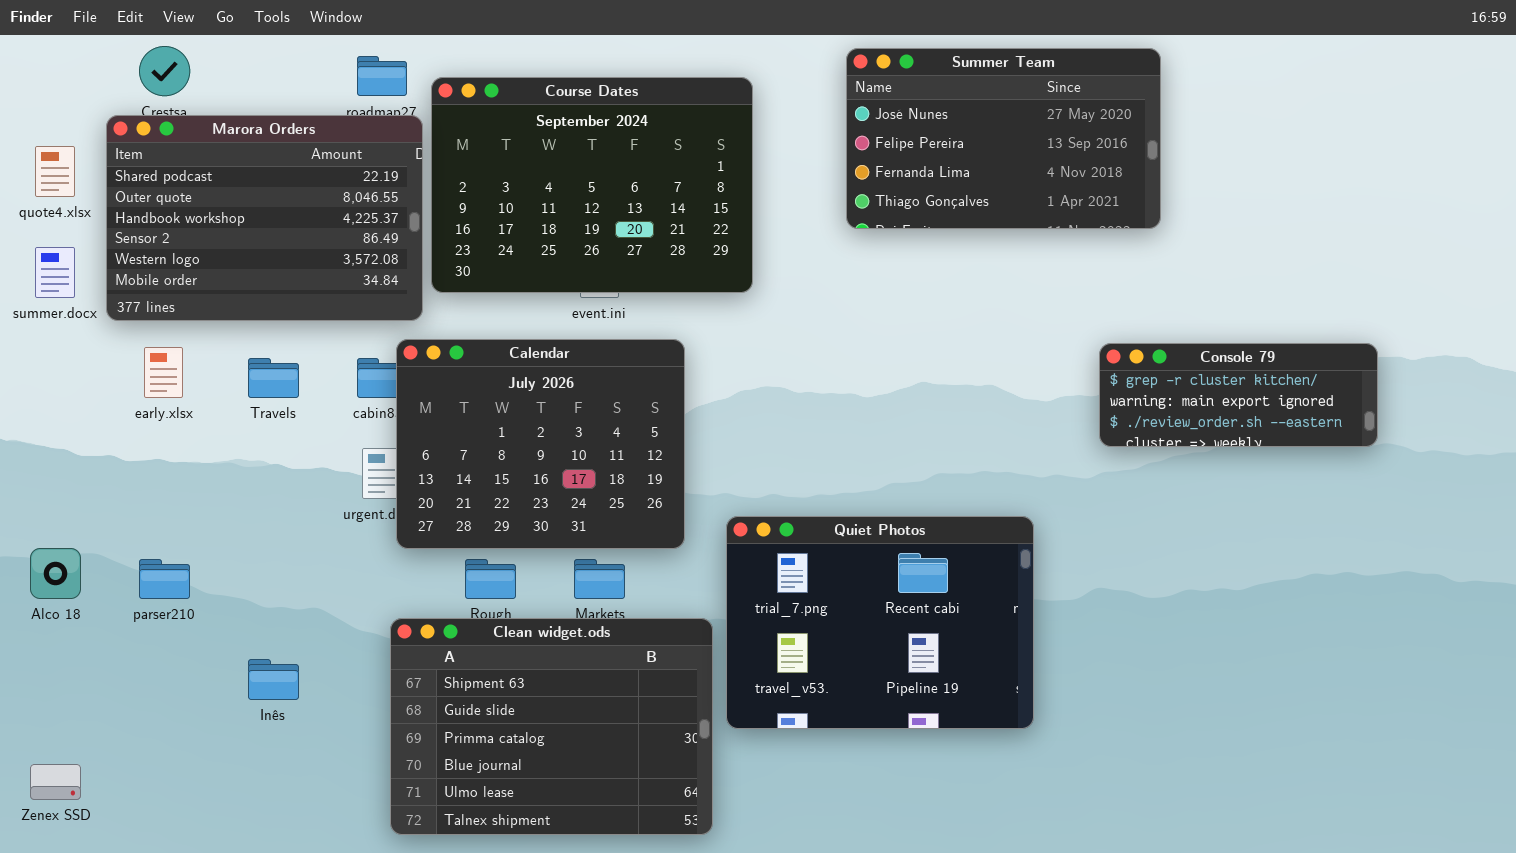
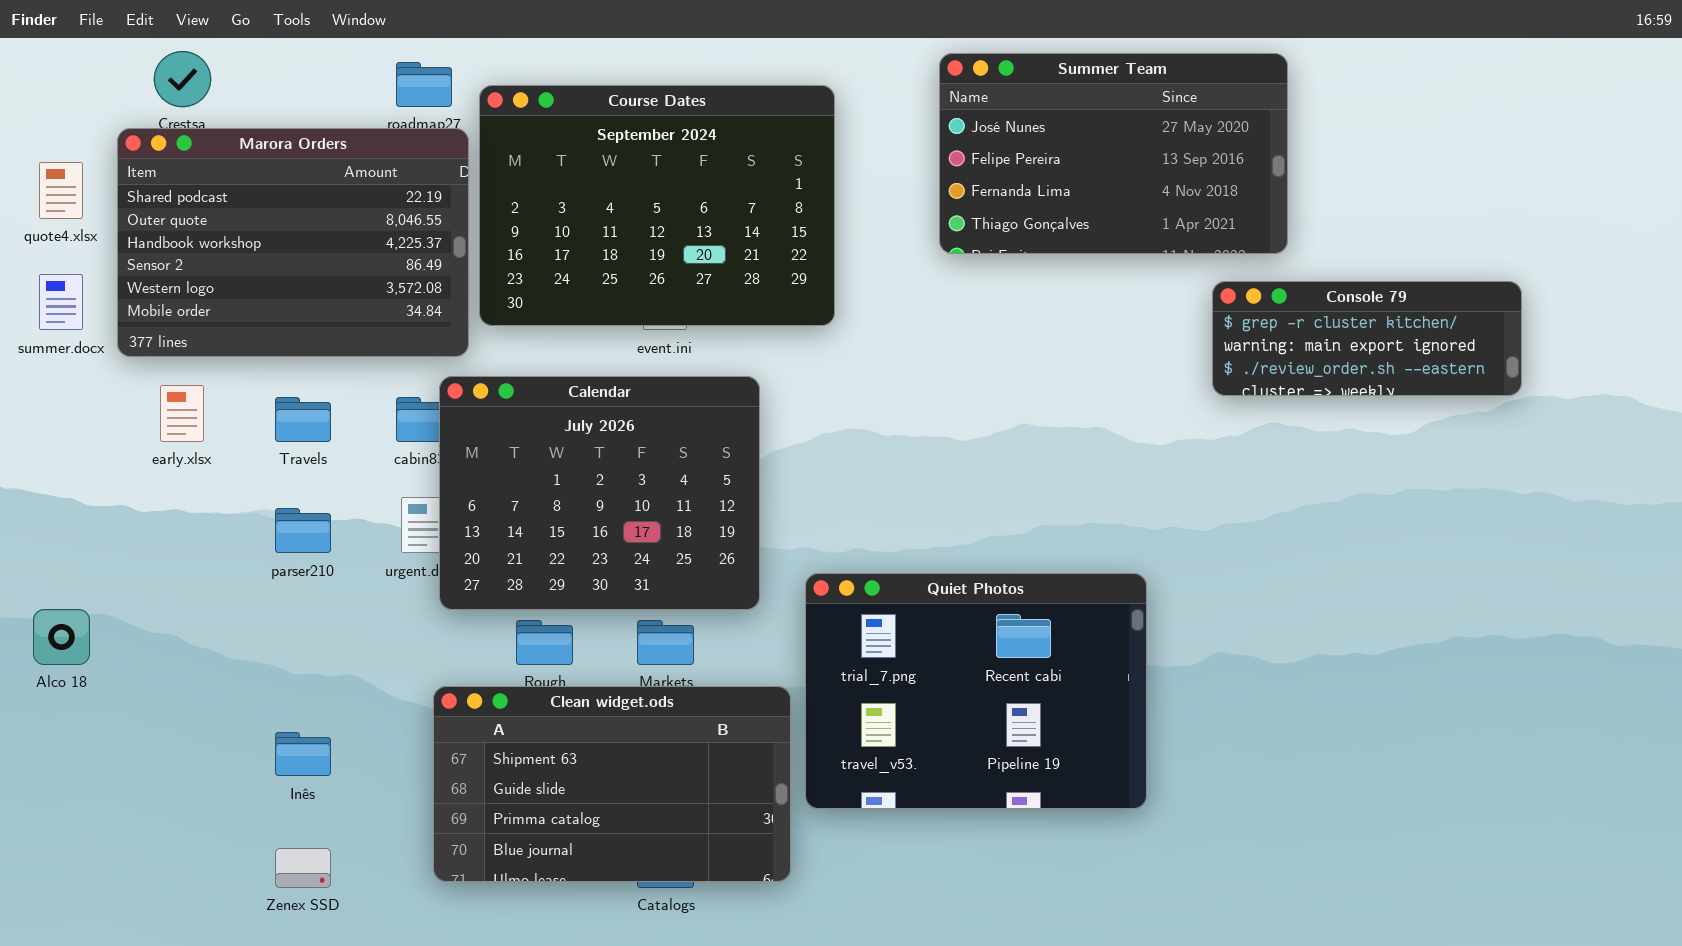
Console 79: [1099,343,1378,447] -> [1212,281,1522,396], moved
parser210: [139,559,190,599] -> [275,508,331,553], moved
Clean widget.ods: [390,618,713,835] -> [433,686,791,882], resized
Zenex SSD: [30,764,81,800] -> [275,848,331,888], moved

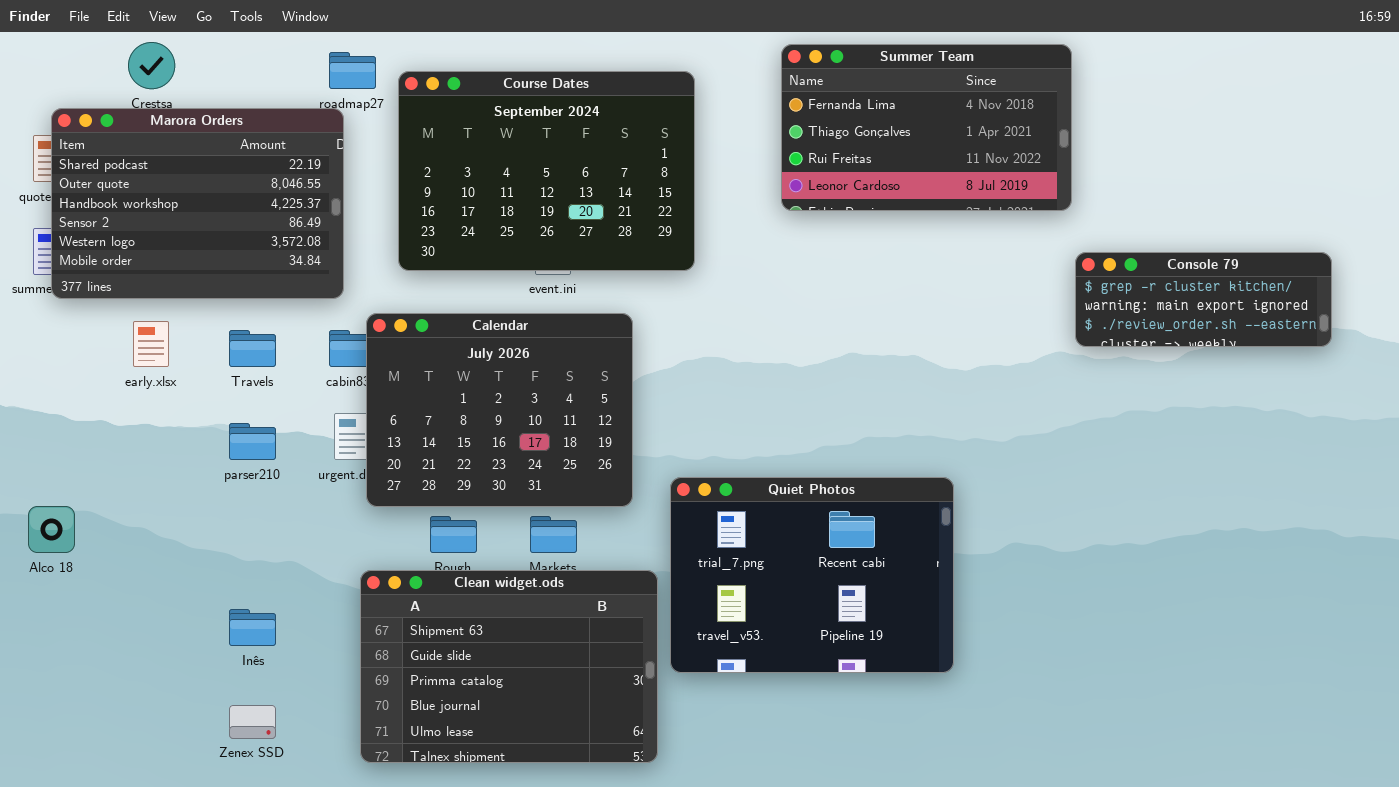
Summer Team: [939,53,1288,254] -> [781,44,1072,211], scrolled down 2 rows
Marora Orders: [117,128,469,357] -> [51,108,344,299], moved
Console 79: [1212,281,1522,396] -> [1075,252,1332,347], moved
Clean widget.ods: [433,686,791,882] -> [360,570,658,763], resized

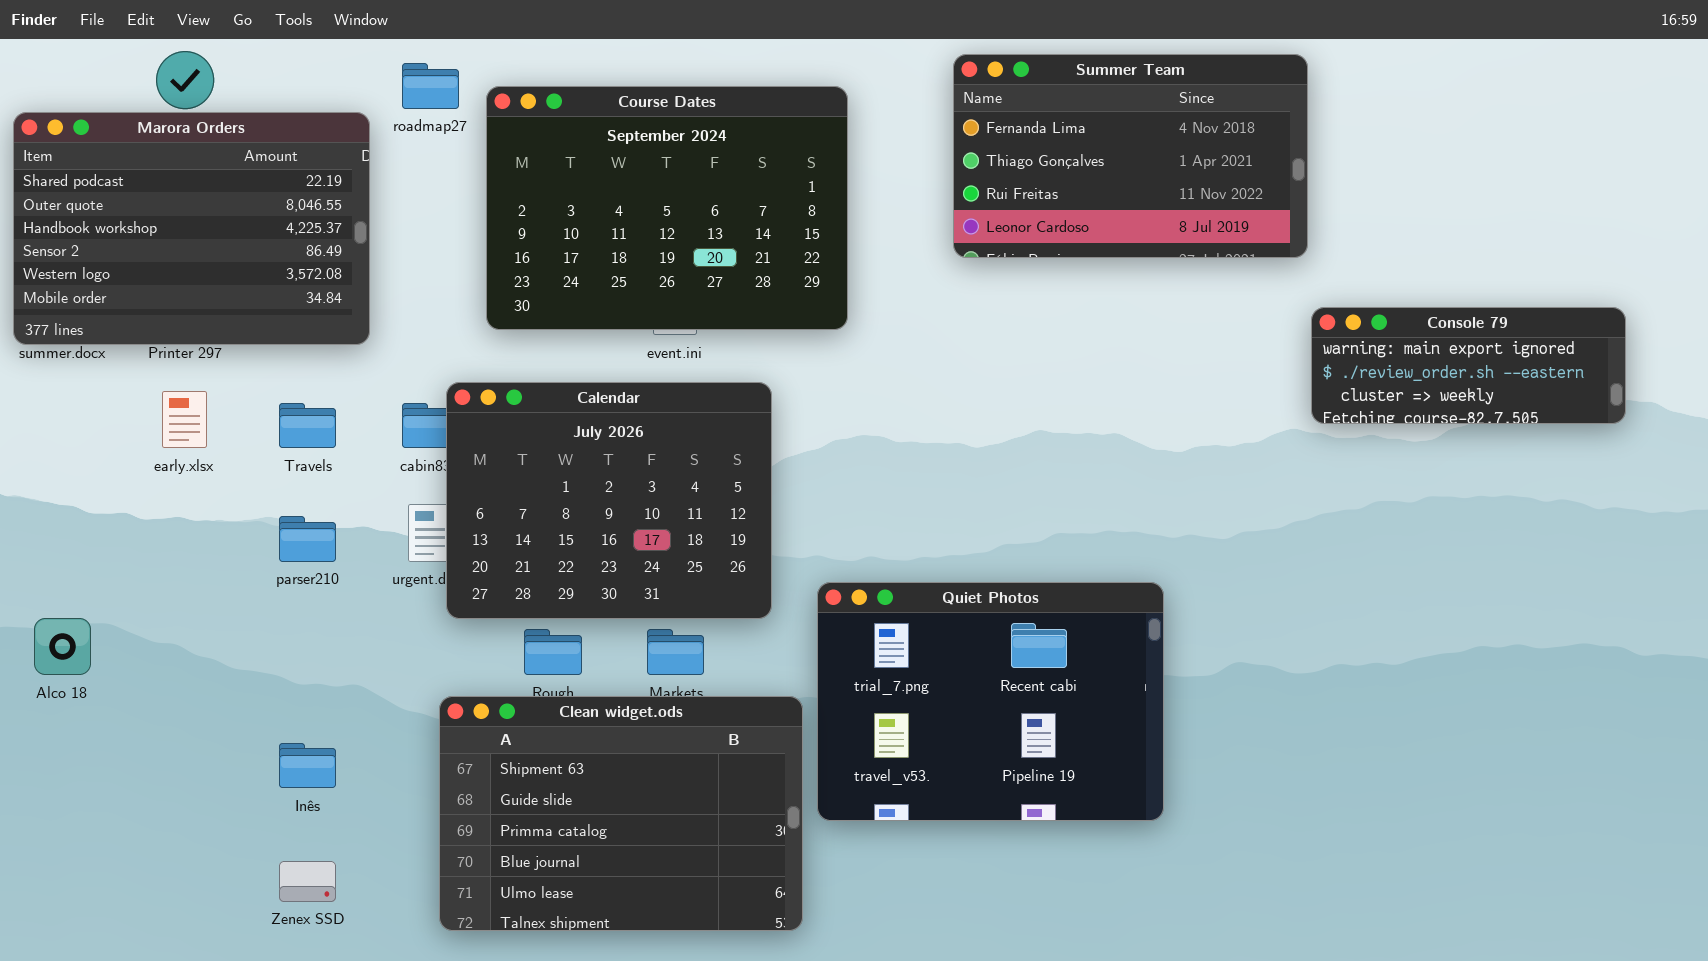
Marora Orders: [51,108,344,299] -> [13,112,370,345], moved
Console 79: [1075,252,1332,347] -> [1311,307,1626,424], scrolled down 1 row

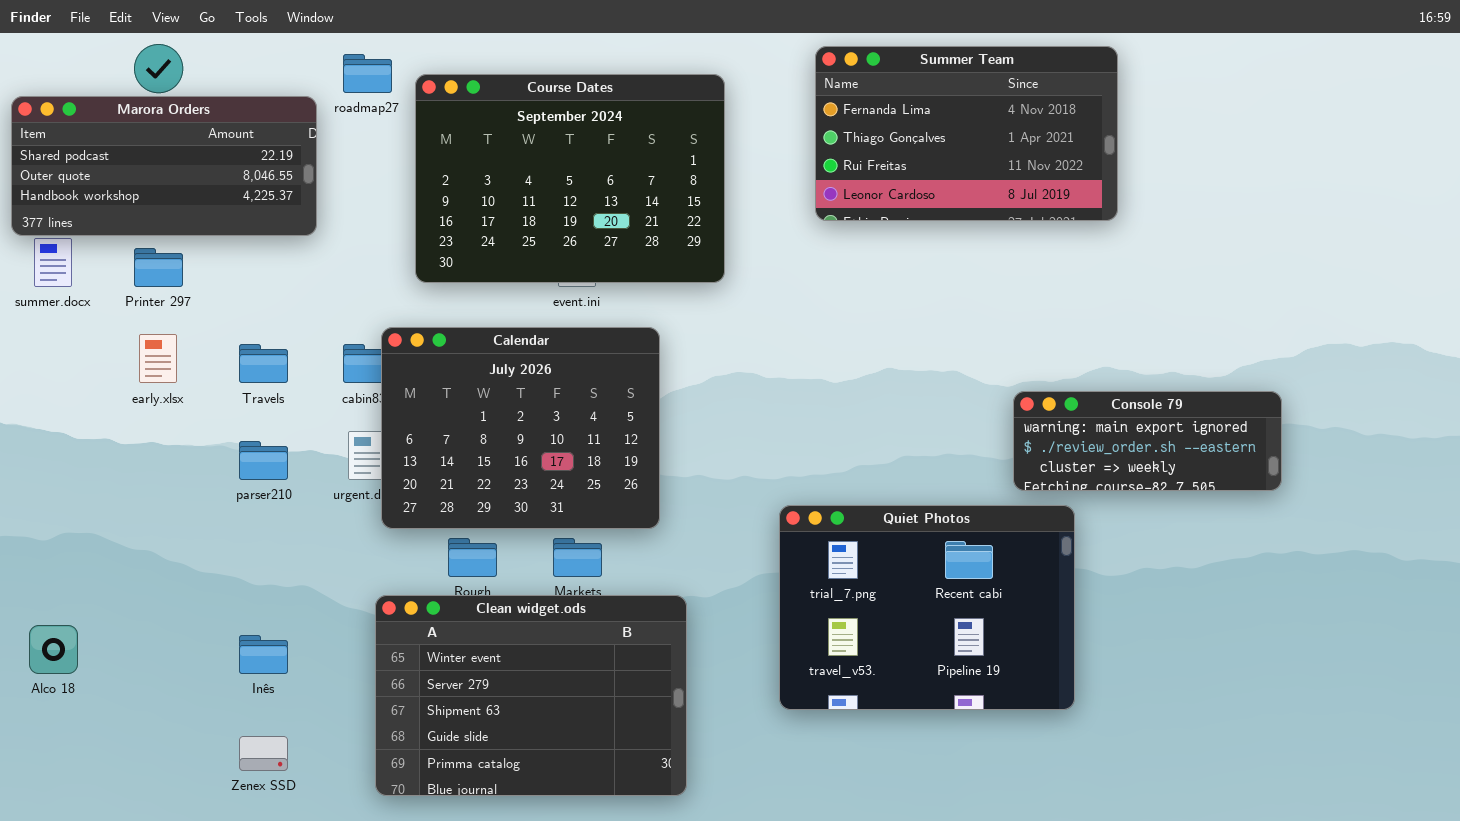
Marora Orders: [13,112,370,345] -> [11,96,317,236], resized
Console 79: [1311,307,1626,424] -> [1013,391,1282,491], moved
Quiet Photos: [817,582,1164,821] -> [779,505,1075,710], moved
Alco 18: [34,618,91,675] -> [29,625,78,674], moved
Clean widget.ods: [439,696,803,931] -> [375,595,687,796], scrolled up 2 rows

